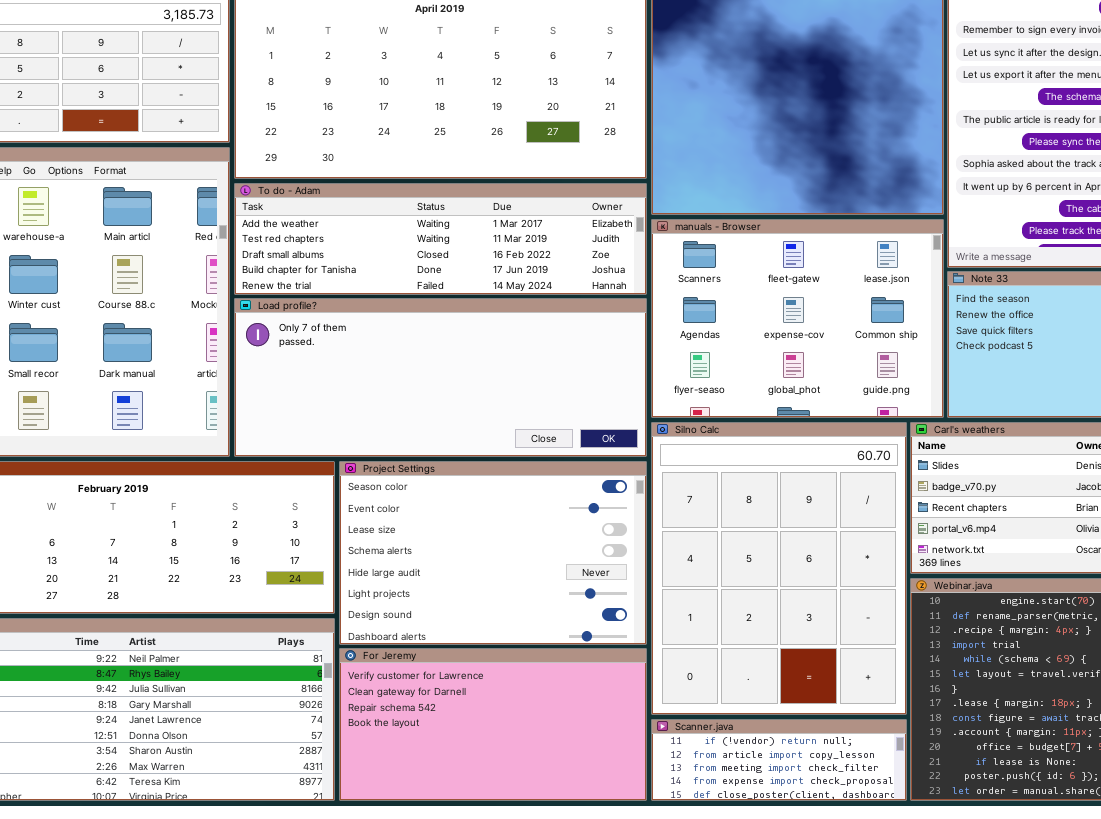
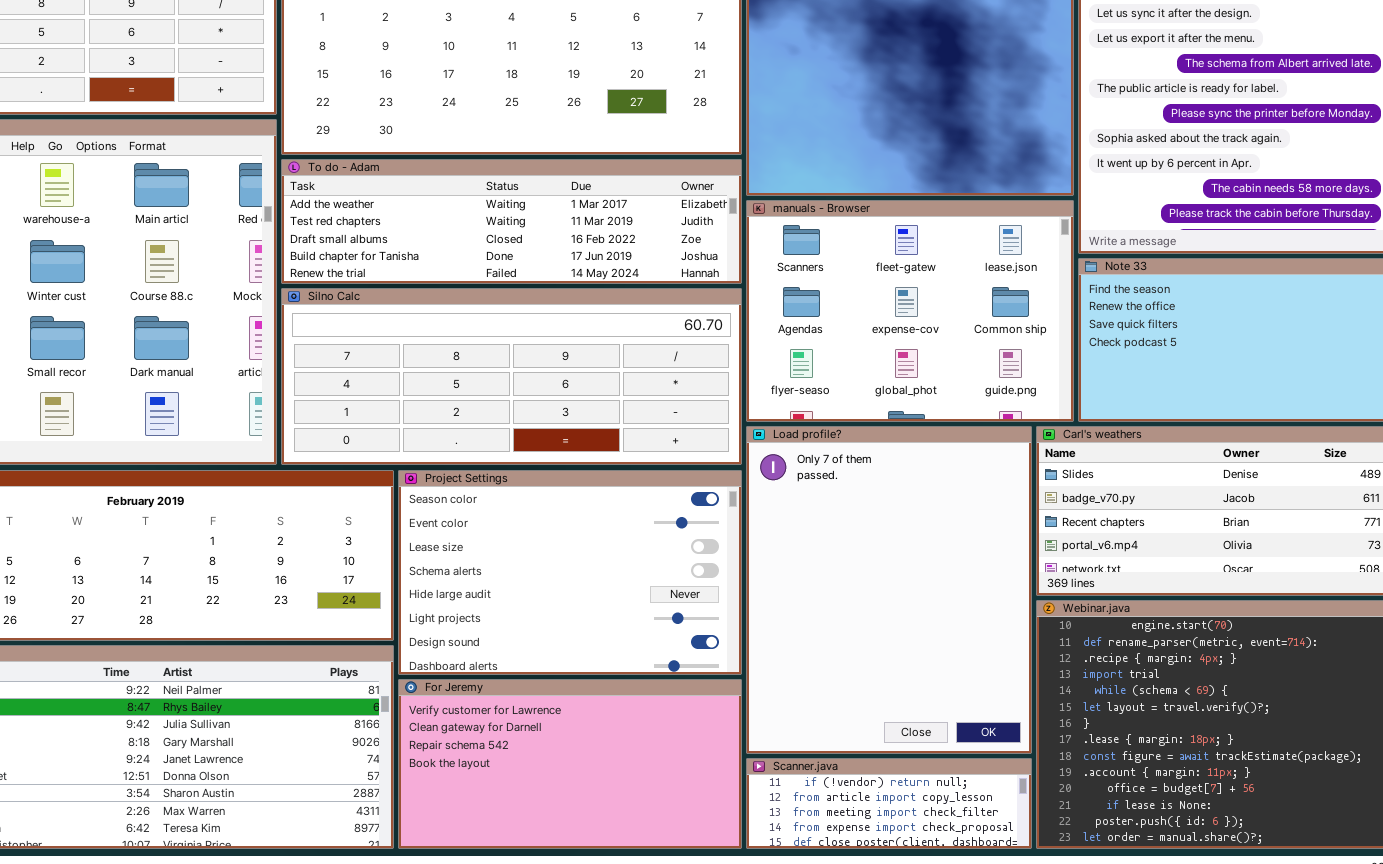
Load profile?: [234,298,647,457] -> [746,426,1032,754], moved, resized
Silno Calc: [651,422,907,715] -> [281,288,742,465], moved, resized

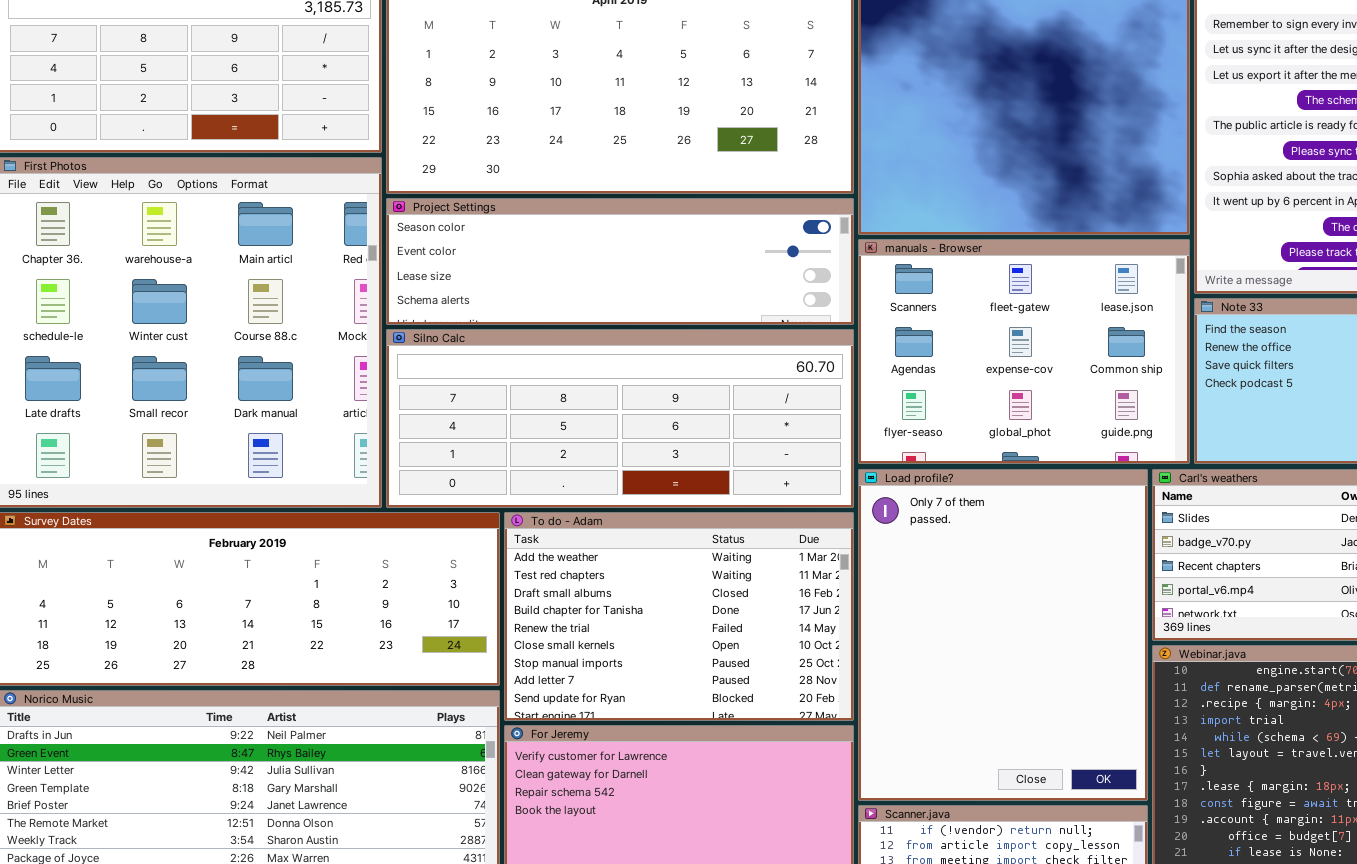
To do - Adam: [281,159,742,284] -> [504,512,854,721], moved, resized
Project Settings: [398,470,742,675] -> [386,198,854,325], moved, resized

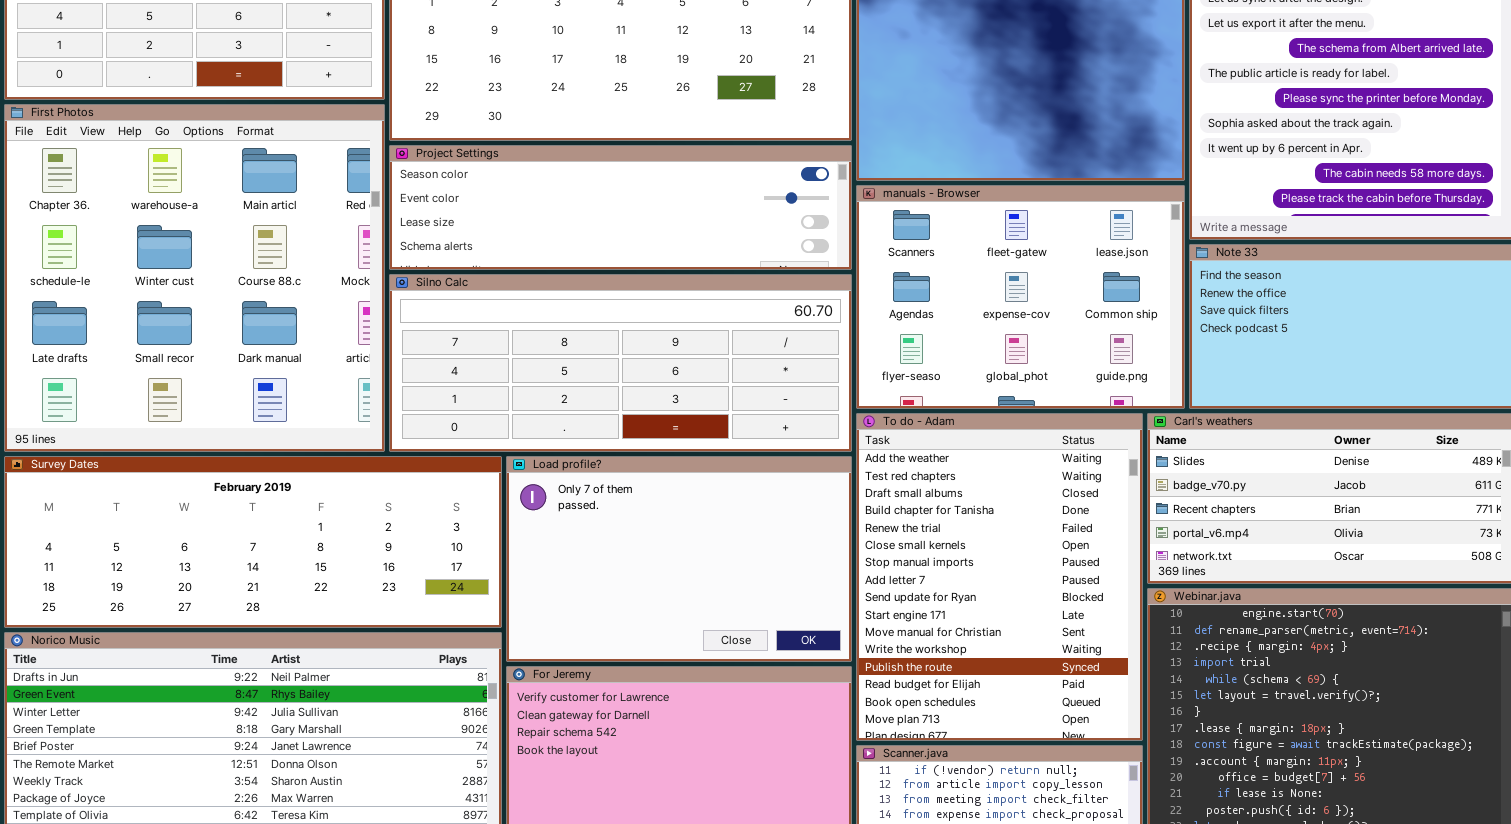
Load profile?: [858,469,1148,801] -> [506,456,852,662], moved, resized
To do - Adam: [504,512,854,721] -> [856,413,1143,741], moved, resized

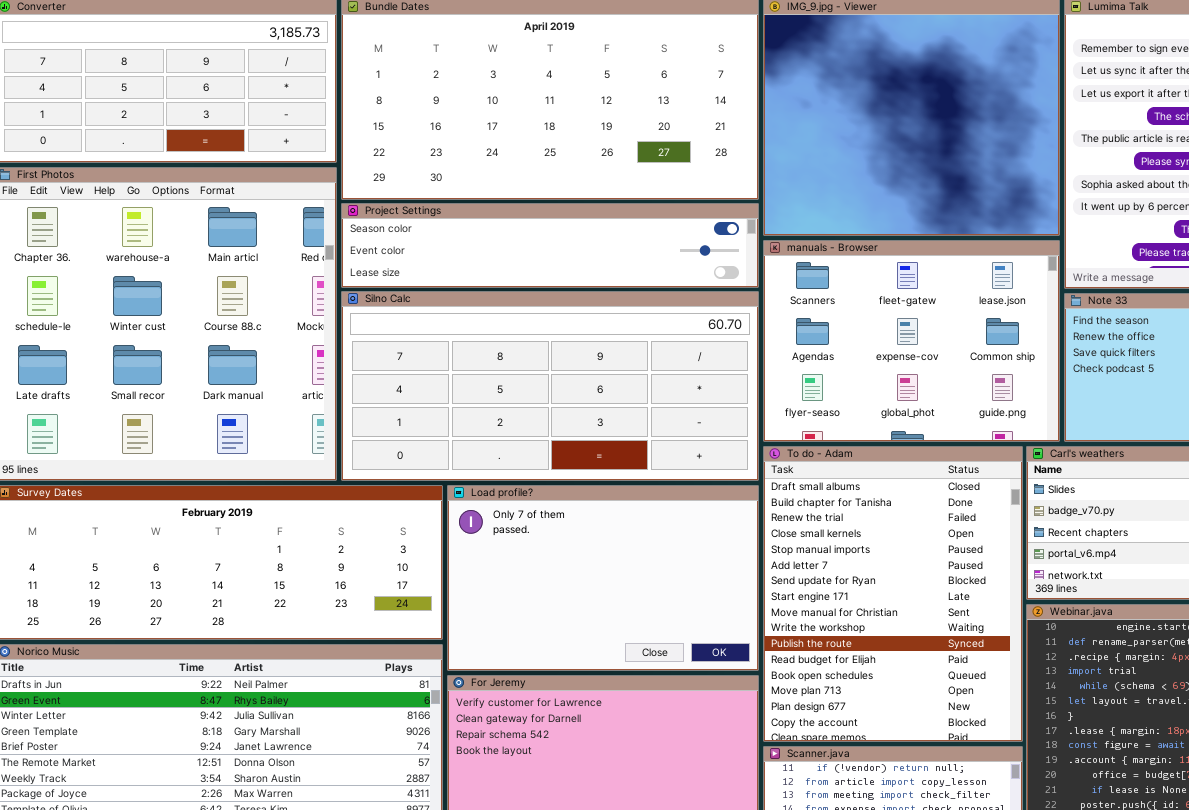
Project Settings: [389,145,852,270] -> [341,203,759,288], resized
Silno Calc: [389,274,852,452] -> [341,291,759,481], resized
To do - Adam: [856,413,1143,741] -> [763,446,1023,742], scrolled down 2 rows

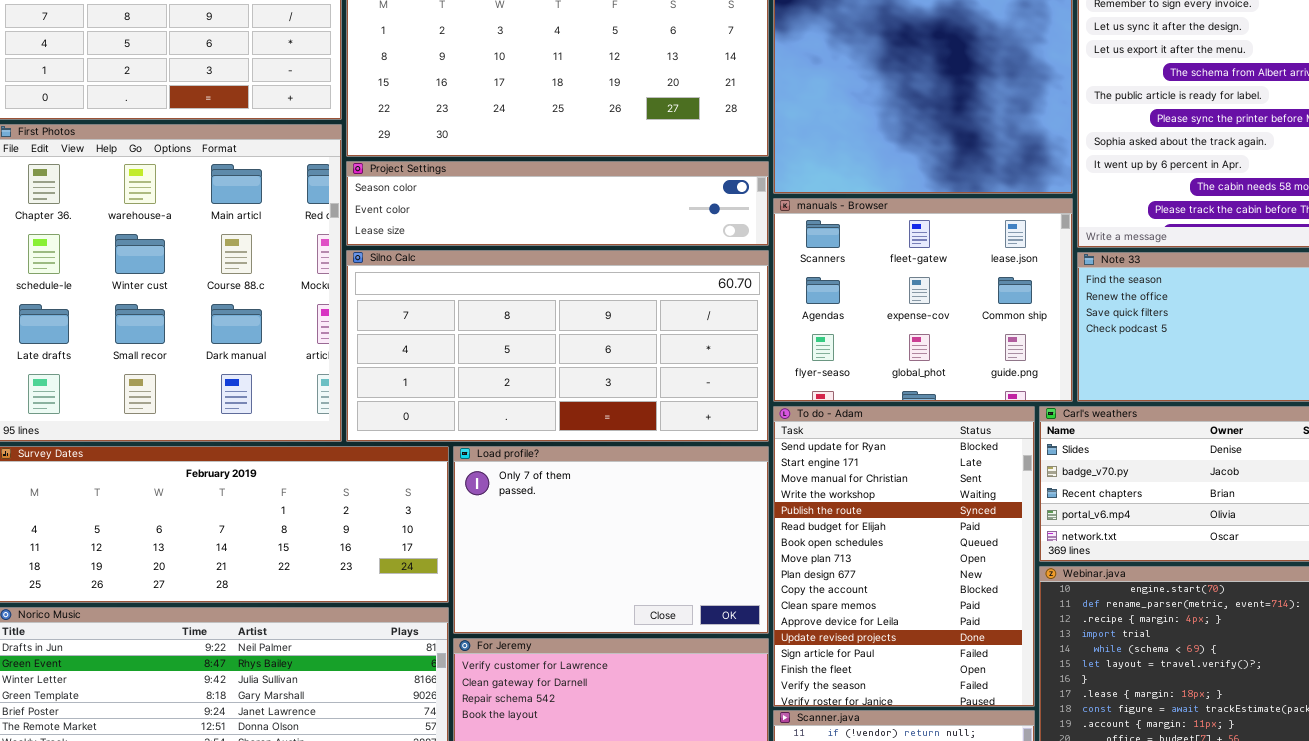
To do - Adam: [763,446,1023,742] -> [773,406,1035,707], scrolled down 6 rows

